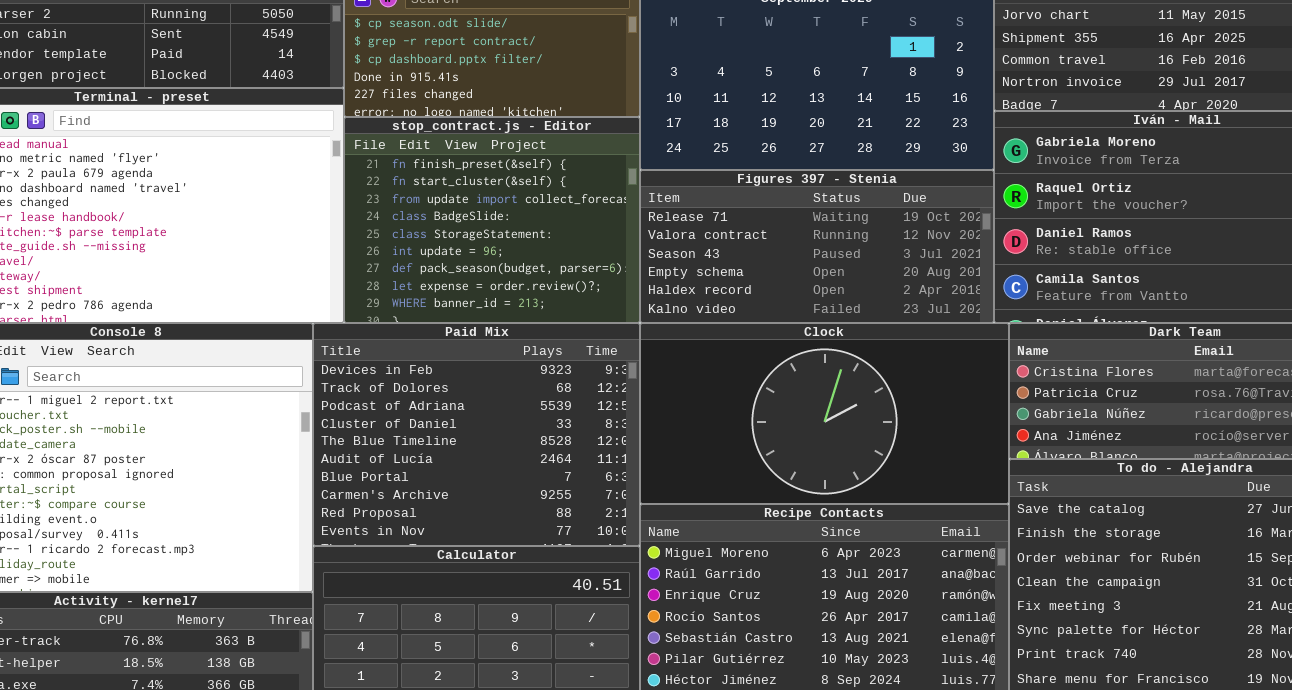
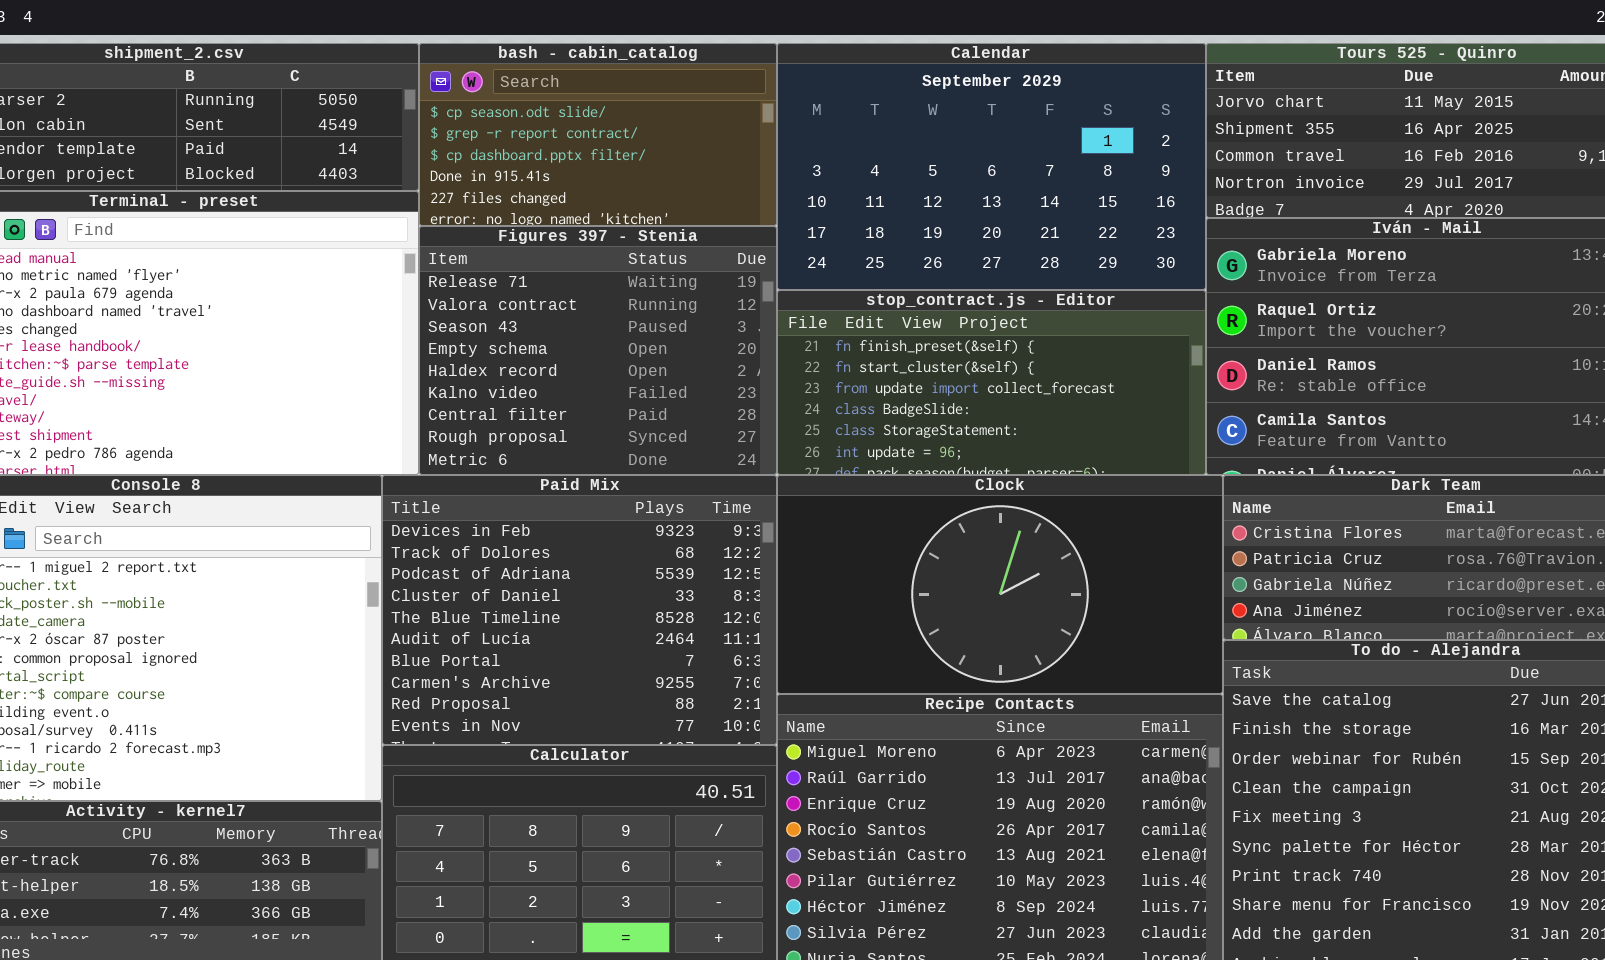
stop_contract.js - Editor: [344,117,640,323] -> [777,290,1206,475], moved, resized
Figures 397 - Stenia: [640,170,994,323] -> [419,226,777,475], moved, resized

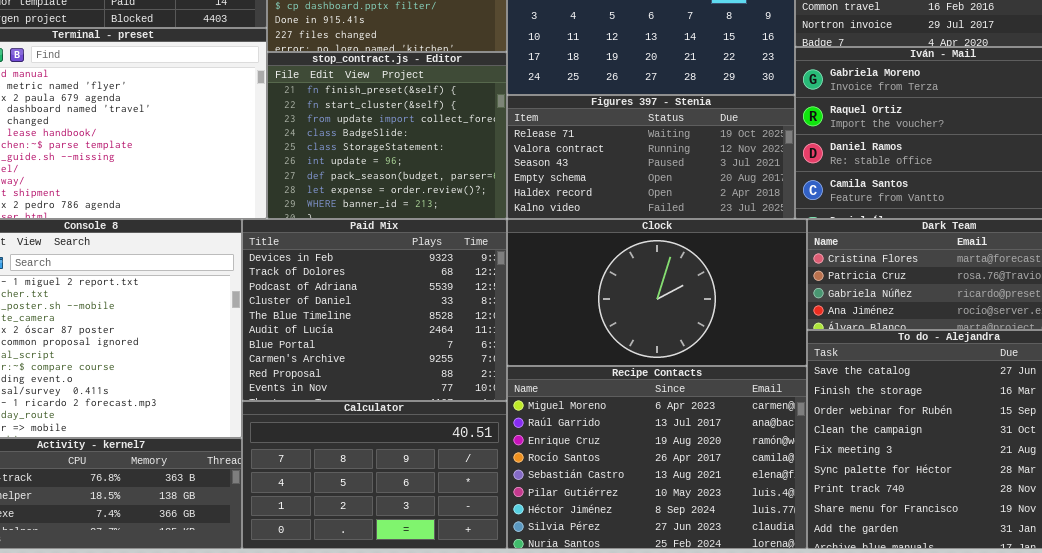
Figures 397 - Stenia: [419,226,777,475] -> [507,95,795,219], moved, resized
stop_contract.js - Editor: [777,290,1206,475] -> [267,52,507,219], moved, resized

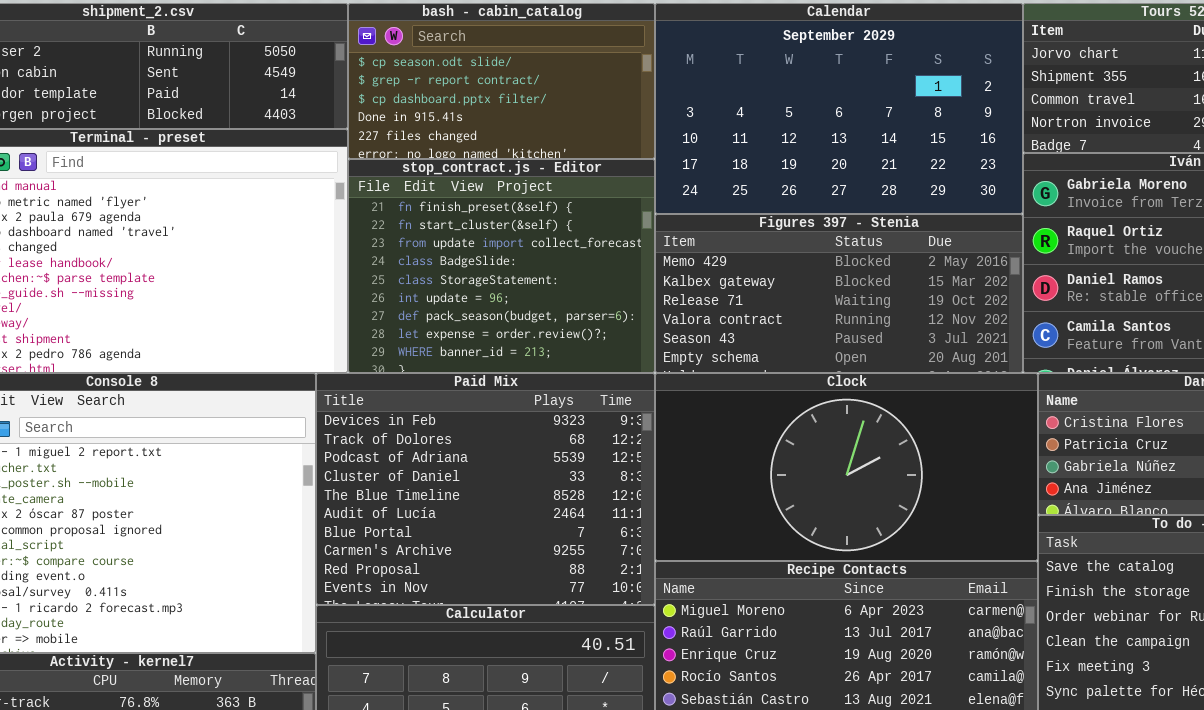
Figures 397 - Stenia: [507,95,795,219] -> [655,214,1023,373], scrolled up 2 rows

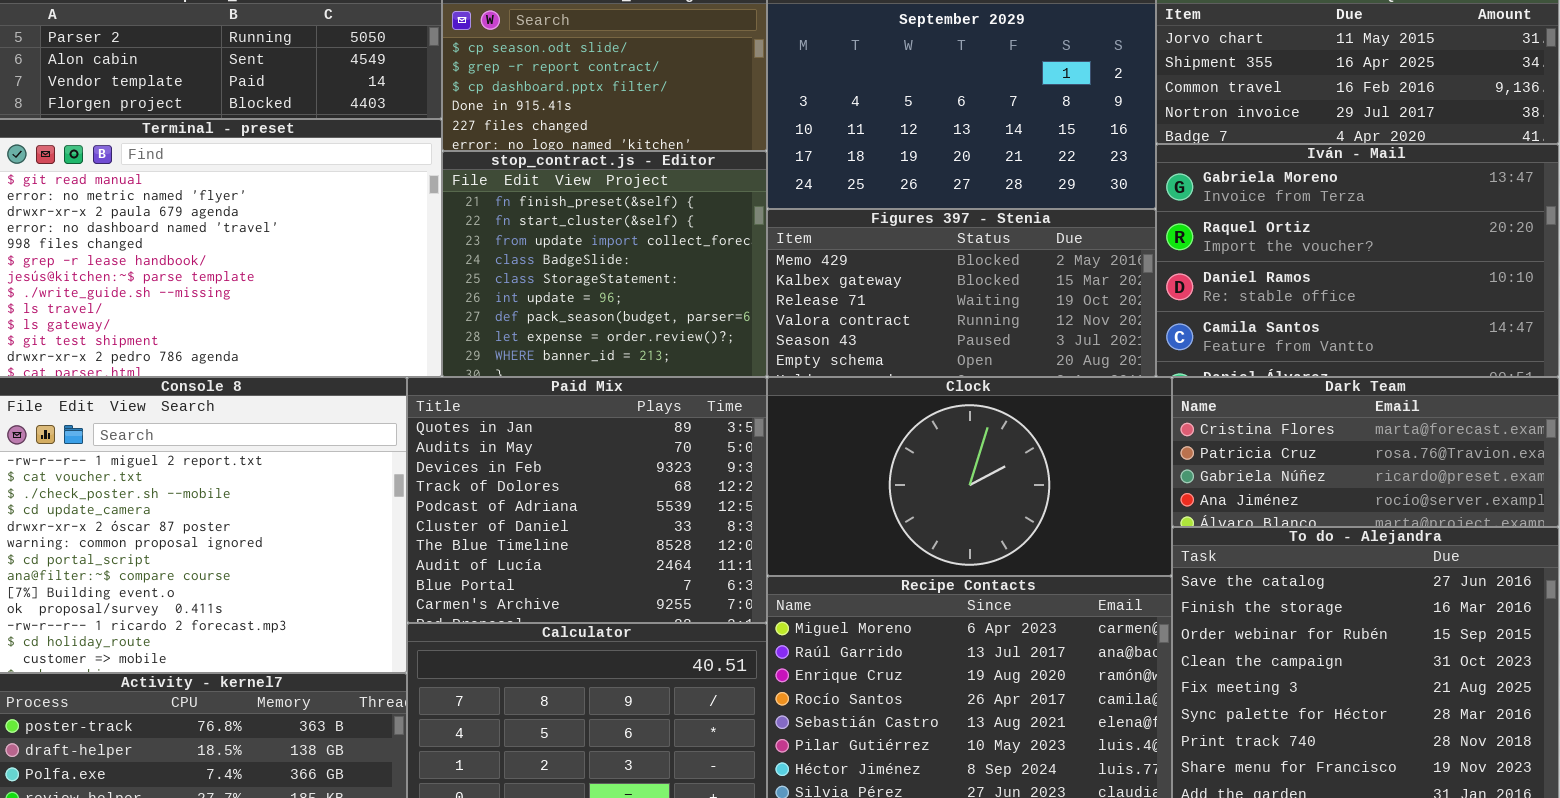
Paid Mix: [316,373,655,605] -> [407,377,767,623], scrolled up 2 rows

